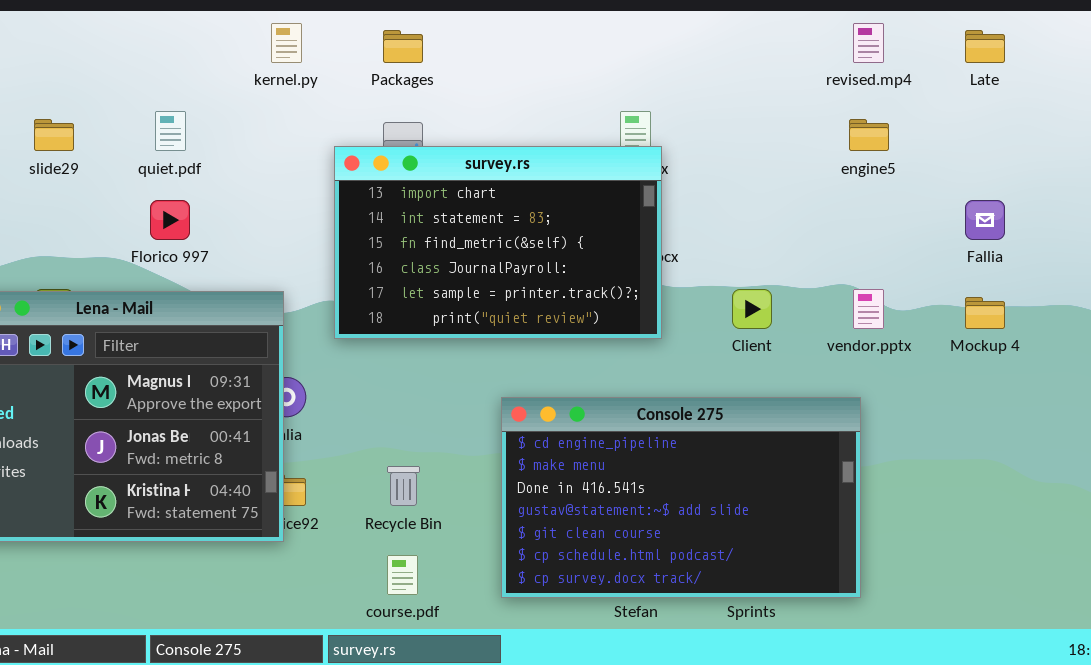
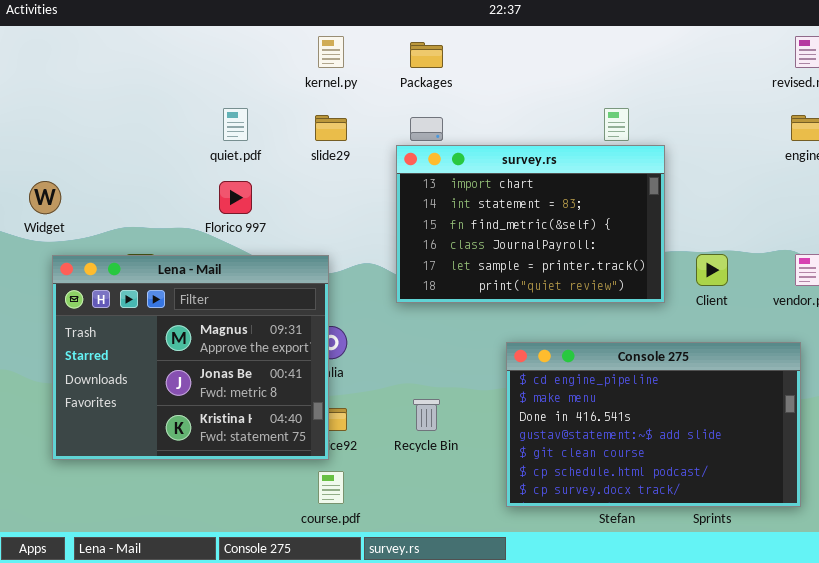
slide29: [34,119,74,151] -> [315,115,347,141], moved
survey.rs: [334,146,662,339] -> [396,145,665,303], moved
course.pdf: [387,555,418,595] -> [318,471,344,504], moved

